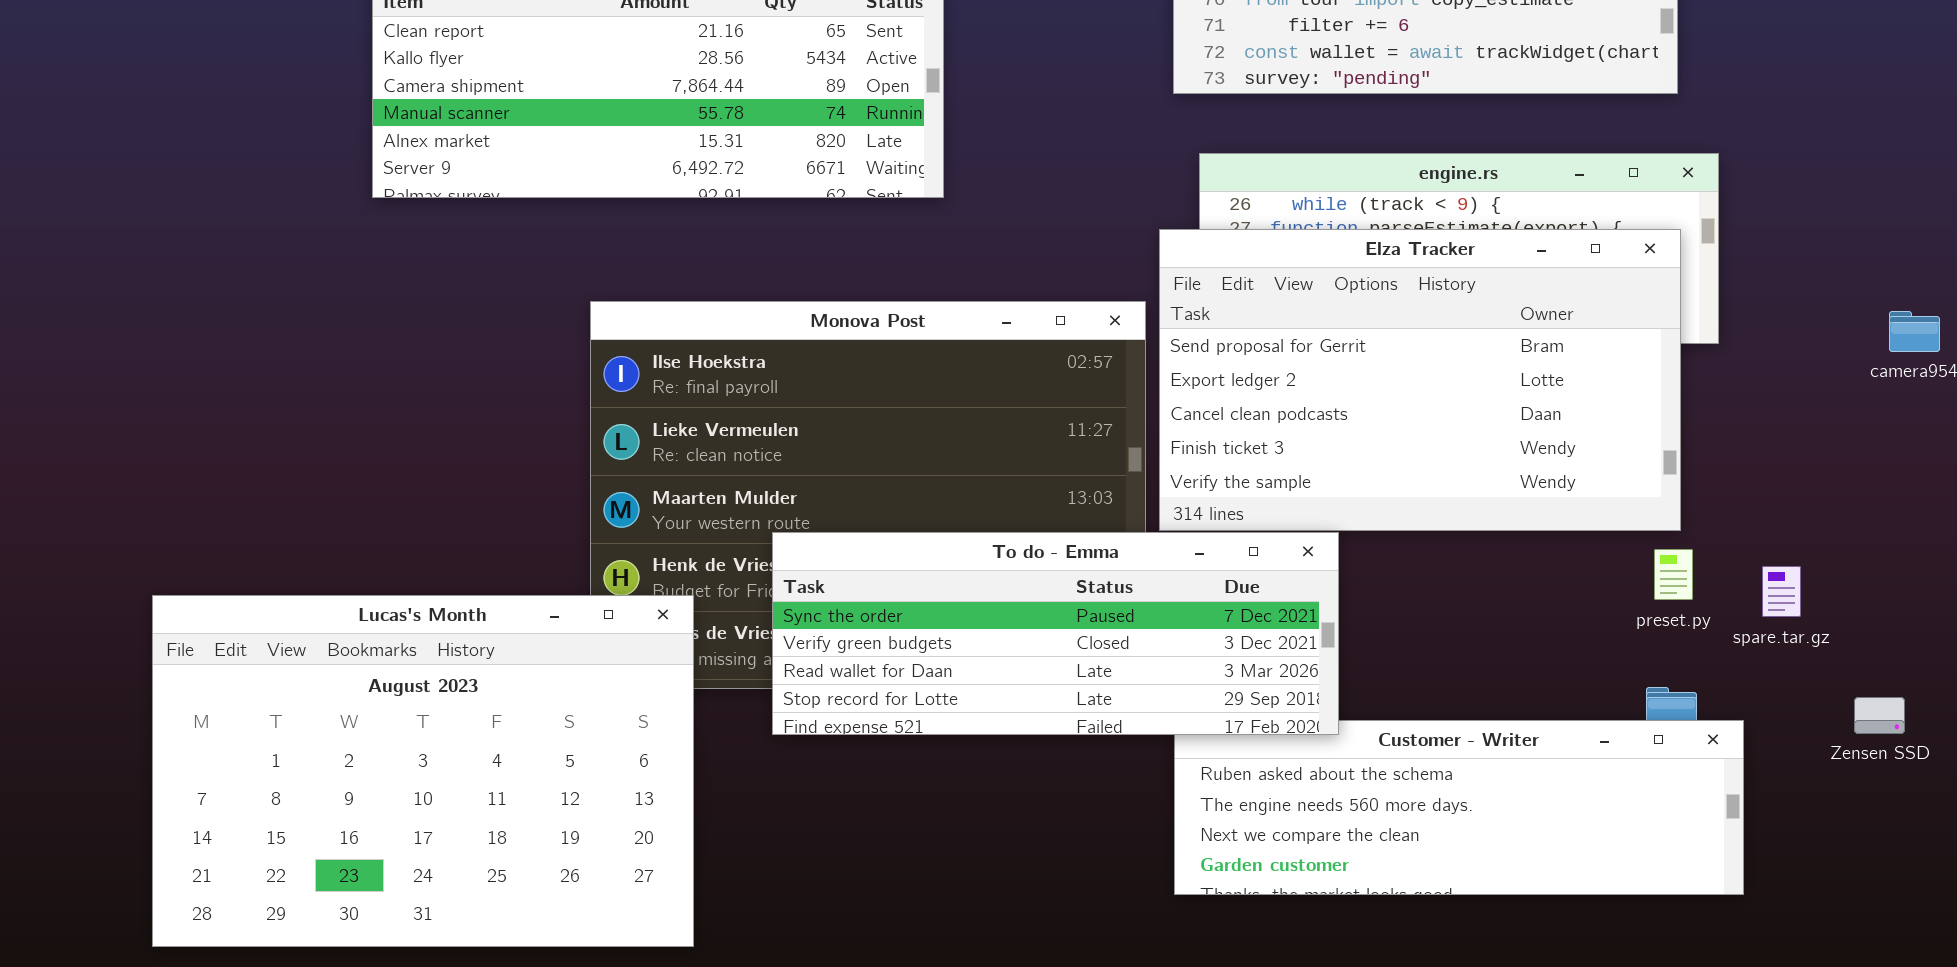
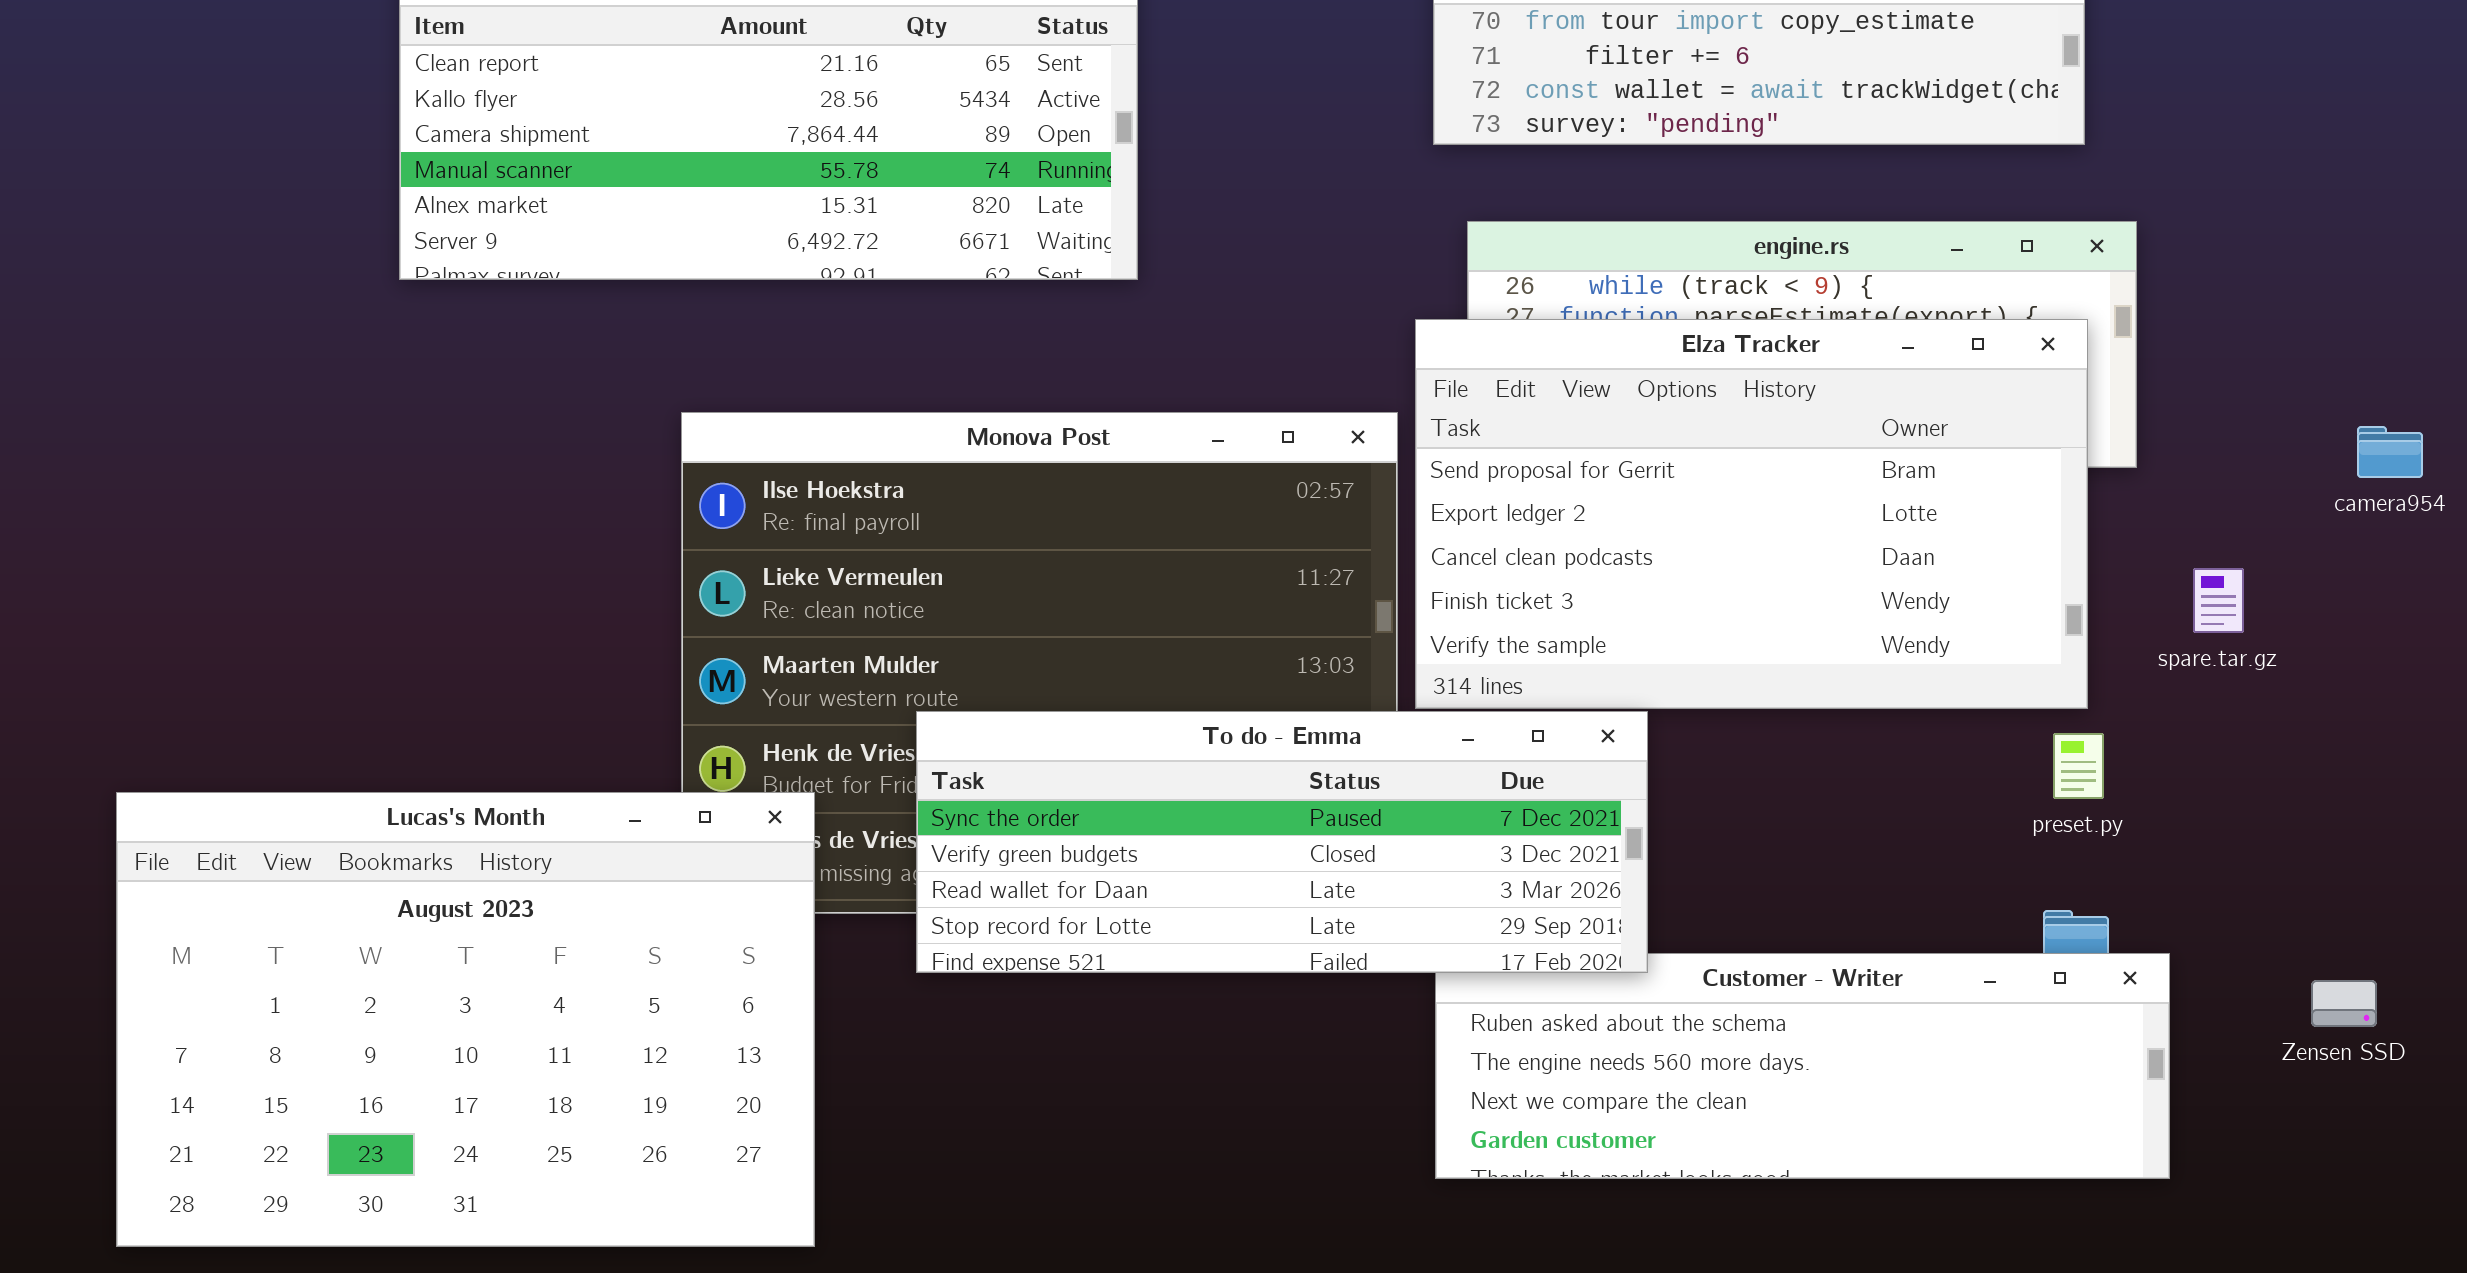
spare.tar.gz: [1762,566,1801,617] -> [2193,568,2244,633], moved
Zensen SSD: [1854,697,1905,734] -> [2311,980,2377,1027], moved

